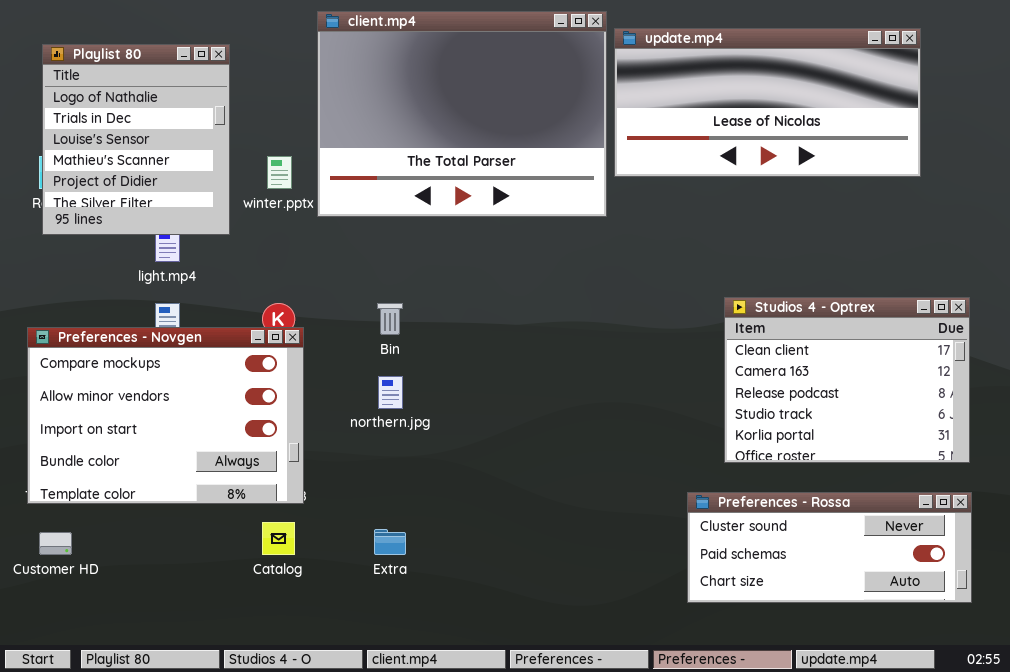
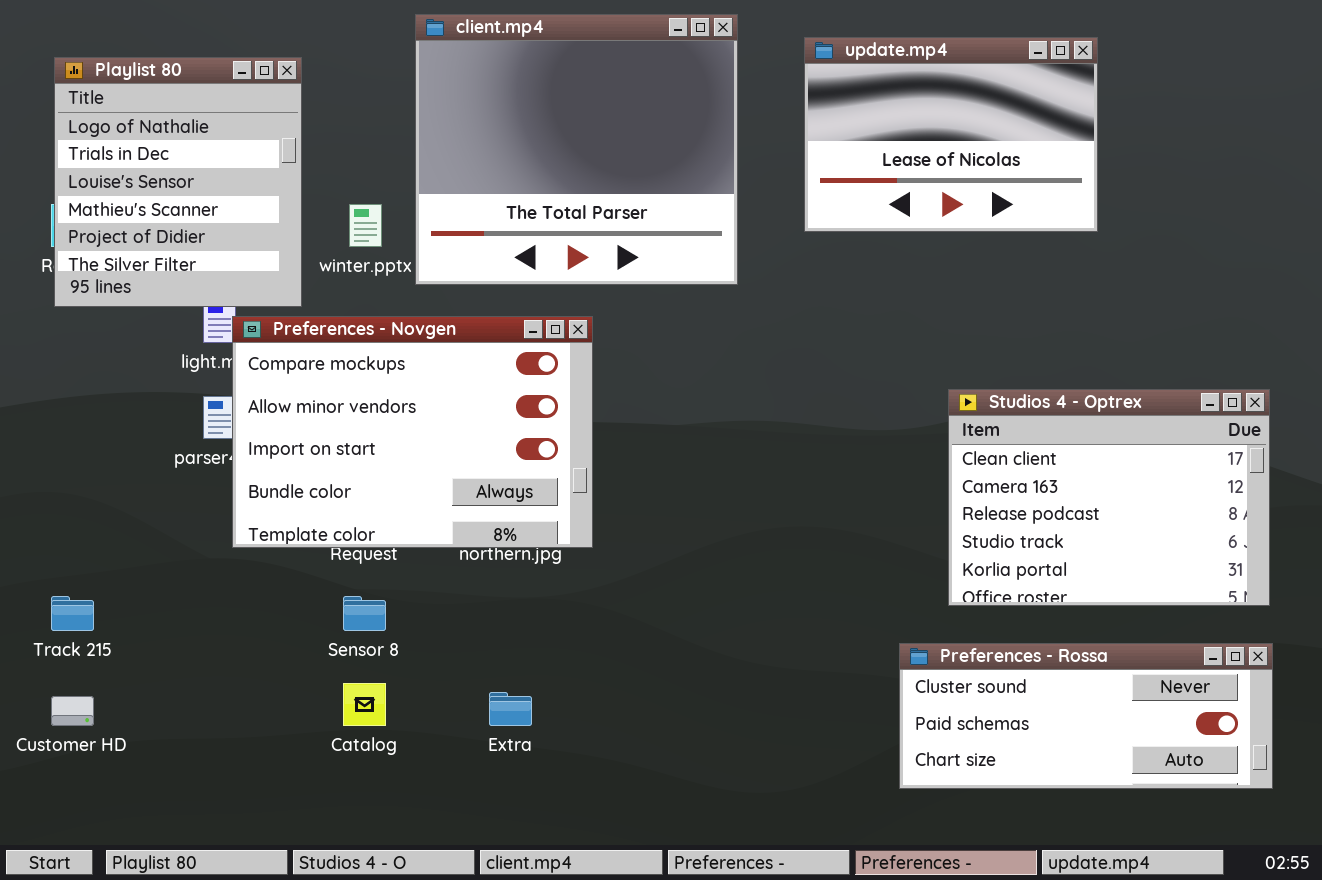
client.mp4: [317,11,607,217] -> [415,14,738,285], resized
update.mp4: [614,28,921,177] -> [804,37,1098,232], resized
Preferences - Novgen: [27,327,304,504] -> [232,316,593,548], moved

